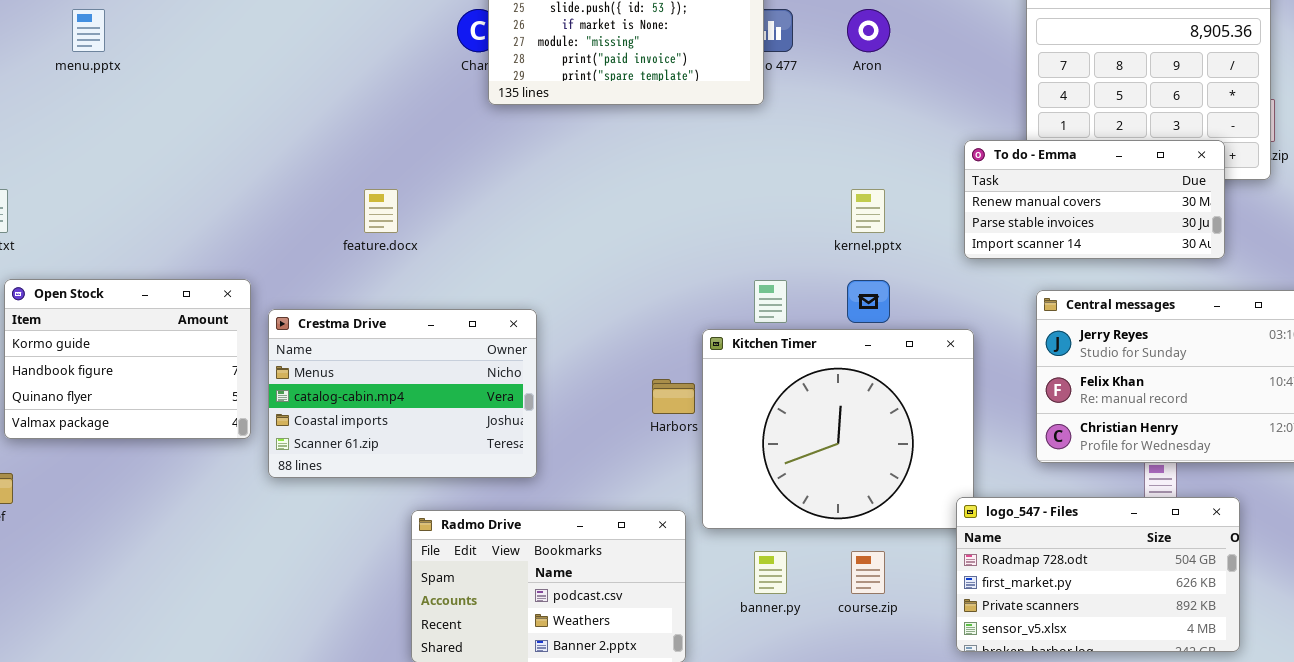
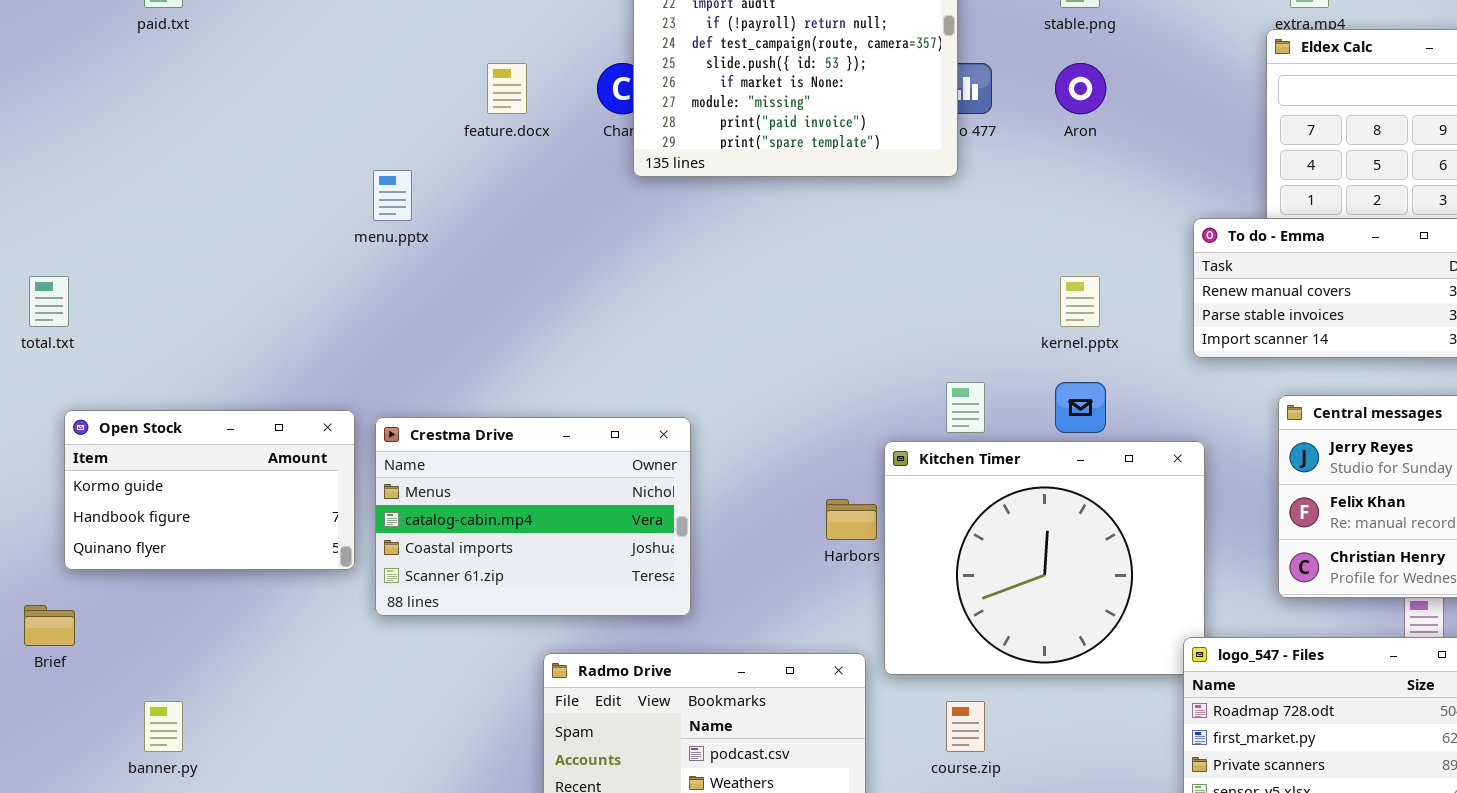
menu.pptx: [72,9,105,52] -> [373,170,412,221], moved
feature.docx: [364,189,398,233] -> [487,63,527,114], moved
Open Stock: [4,279,251,439] -> [64,410,355,570], resized
banner.py: [754,551,787,594] -> [144,701,183,752], moved
course.zip: [851,551,885,594] -> [946,701,985,752], moved

